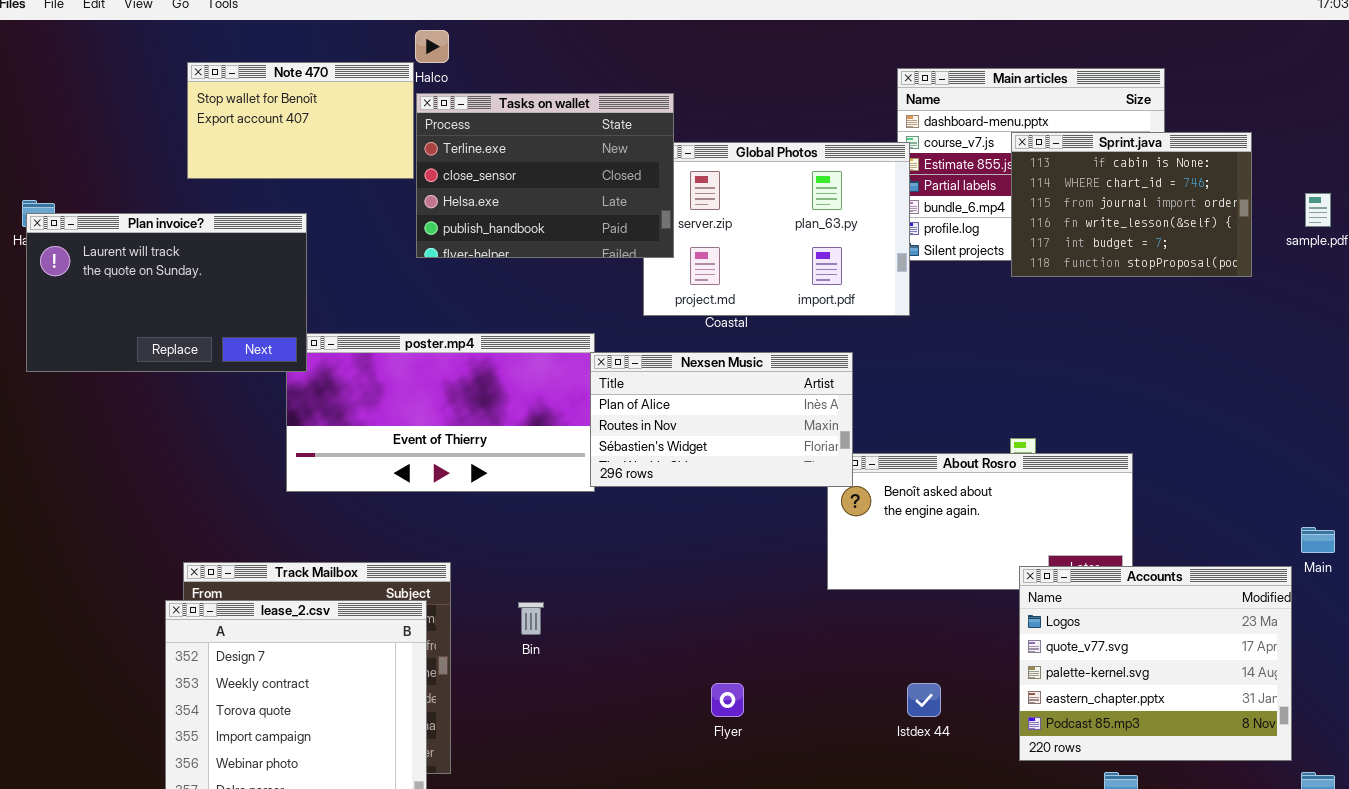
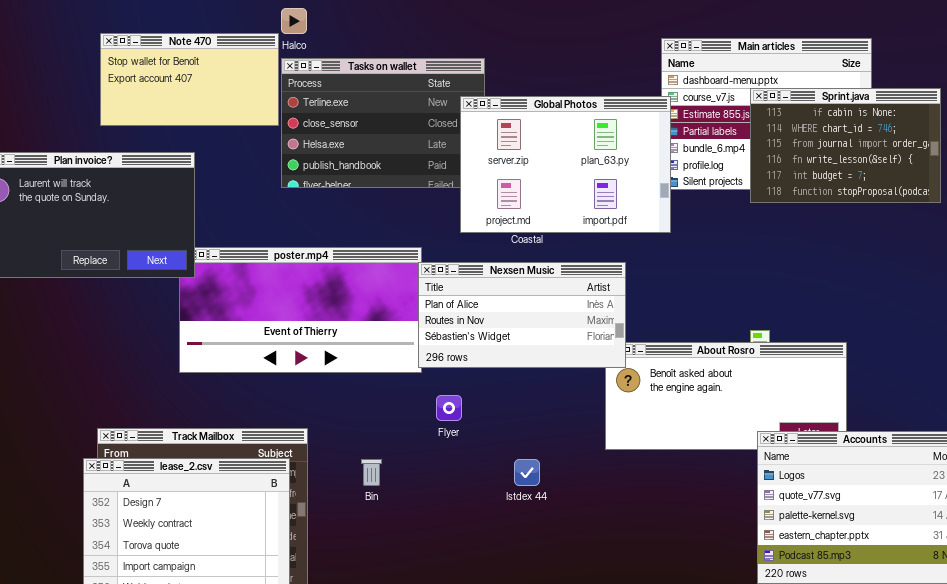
Global Photos: [643,142,910,316] -> [460,96,671,233], raised
Flyer: [711,683,744,717] -> [436,395,462,421], moved
Istdex 44: [907,683,941,717] -> [514,459,540,486], moved

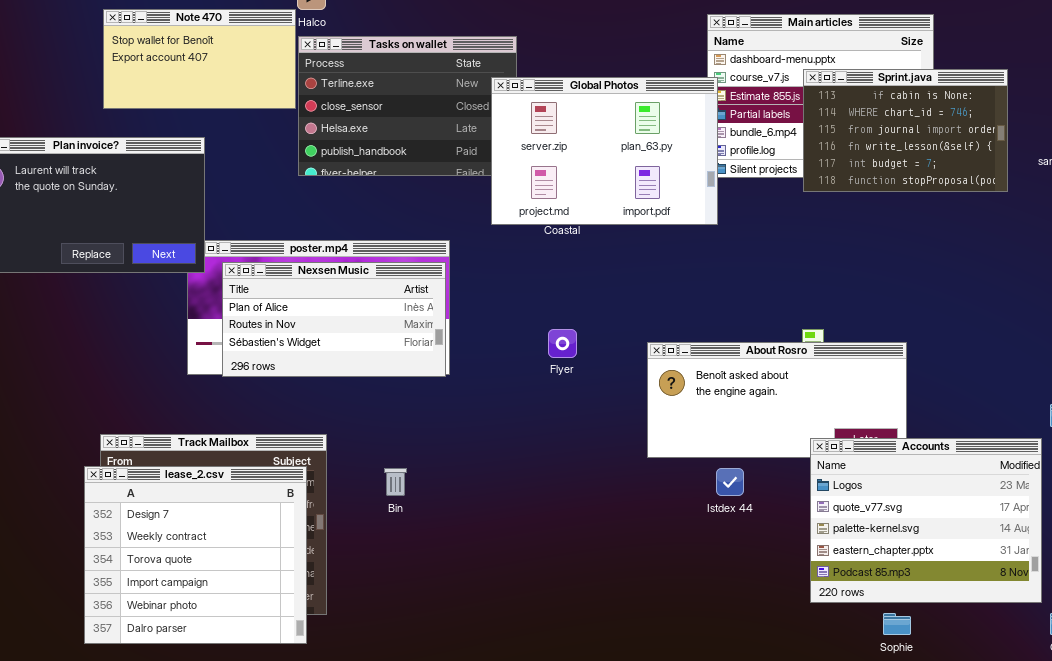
Nexsen Music: [418,262,626,368] -> [222,262,446,377], moved
Flyer: [436,395,462,421] -> [548,329,577,358], moved
Istdex 44: [514,459,540,486] -> [716,468,744,496], moved

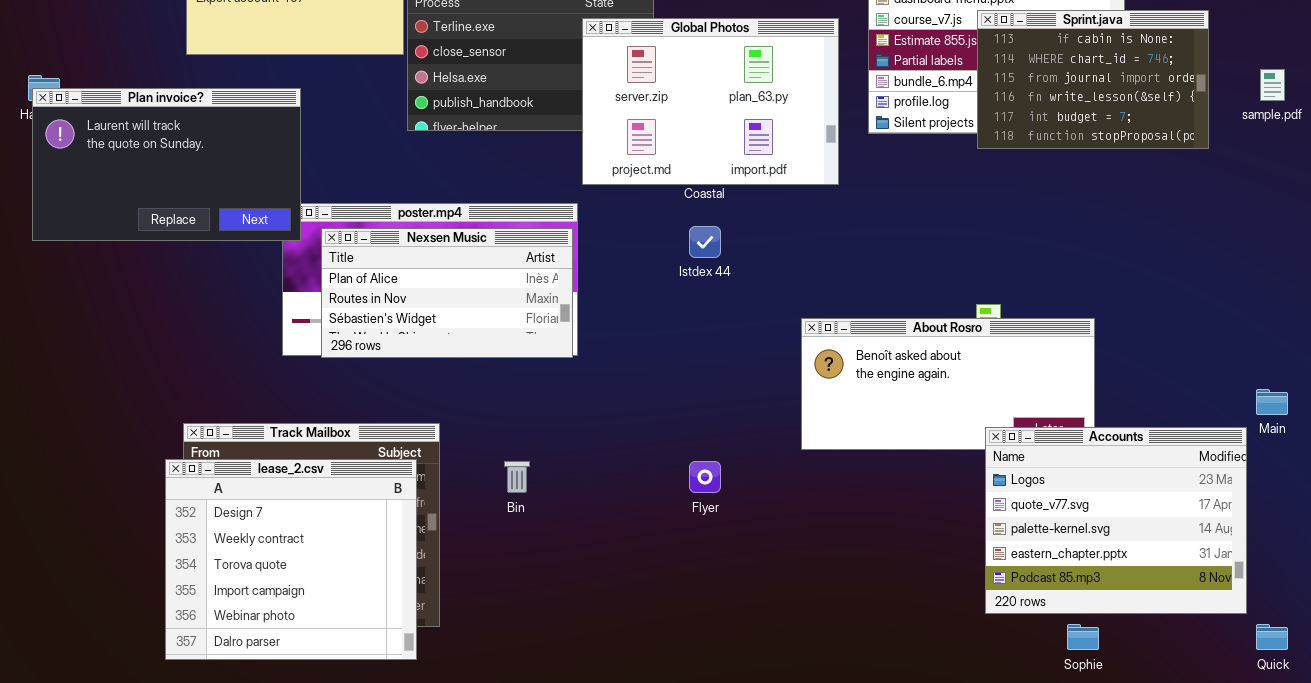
Global Photos: [491,77,718,225] -> [582,18,839,185], moved
Flyer: [548,329,577,358] -> [689,461,721,493], moved
Istdex 44: [716,468,744,496] -> [689,226,721,258], moved

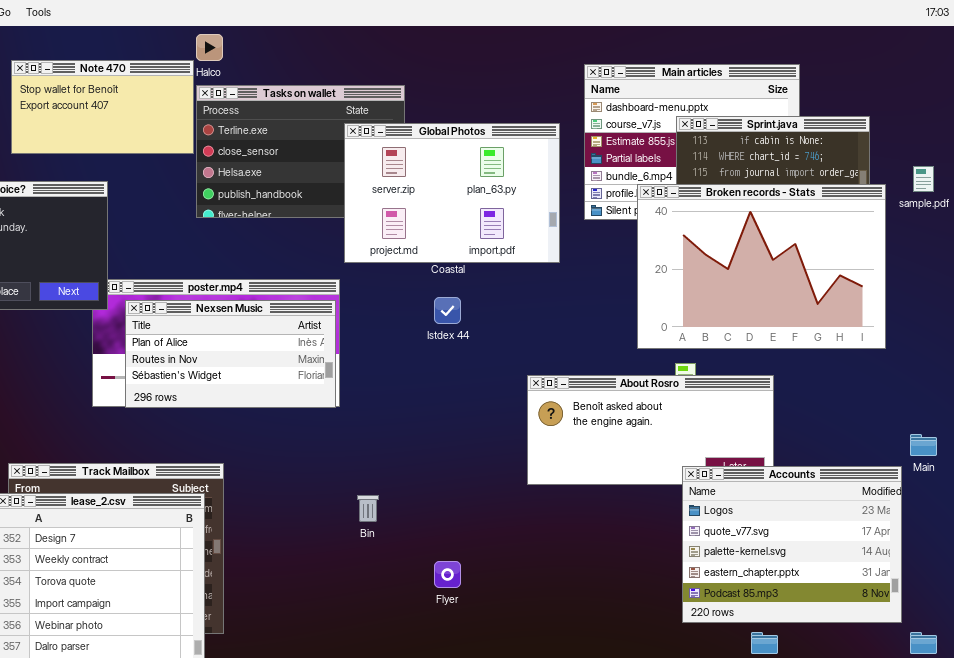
Broken records - Stats: none -> [637,184,886,349], opened
Bin: [504,461,530,493] -> [357,495,379,522], moved
Flyer: [689,461,721,493] -> [434,561,461,588], moved

